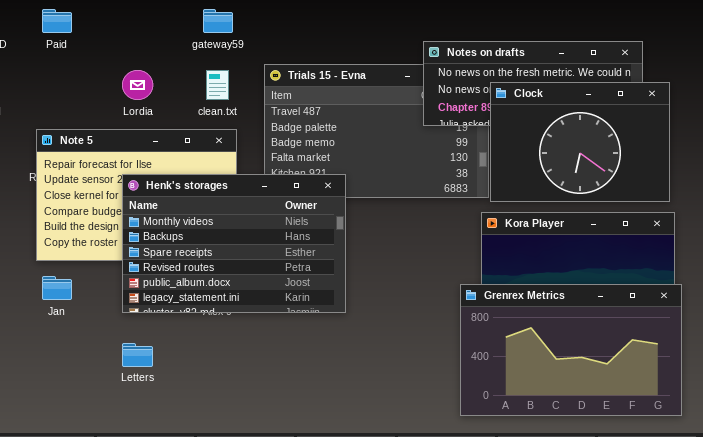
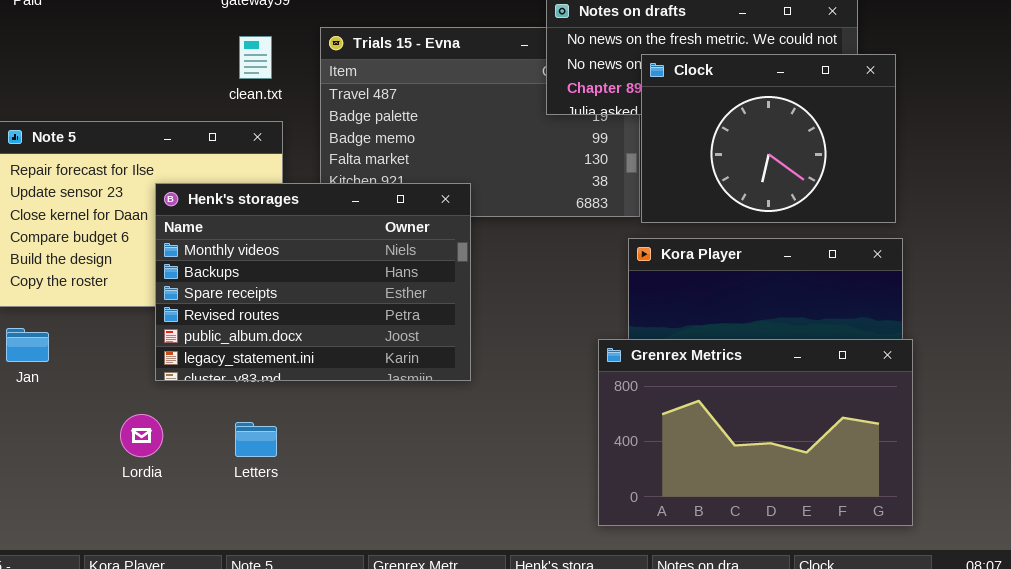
Lordia: [122,70,153,100] -> [120,414,163,457], moved
Henk's storages: [122,174,346,313] -> [155,183,471,381], moved
Letters: [122,343,153,367] -> [235,422,277,457], moved

